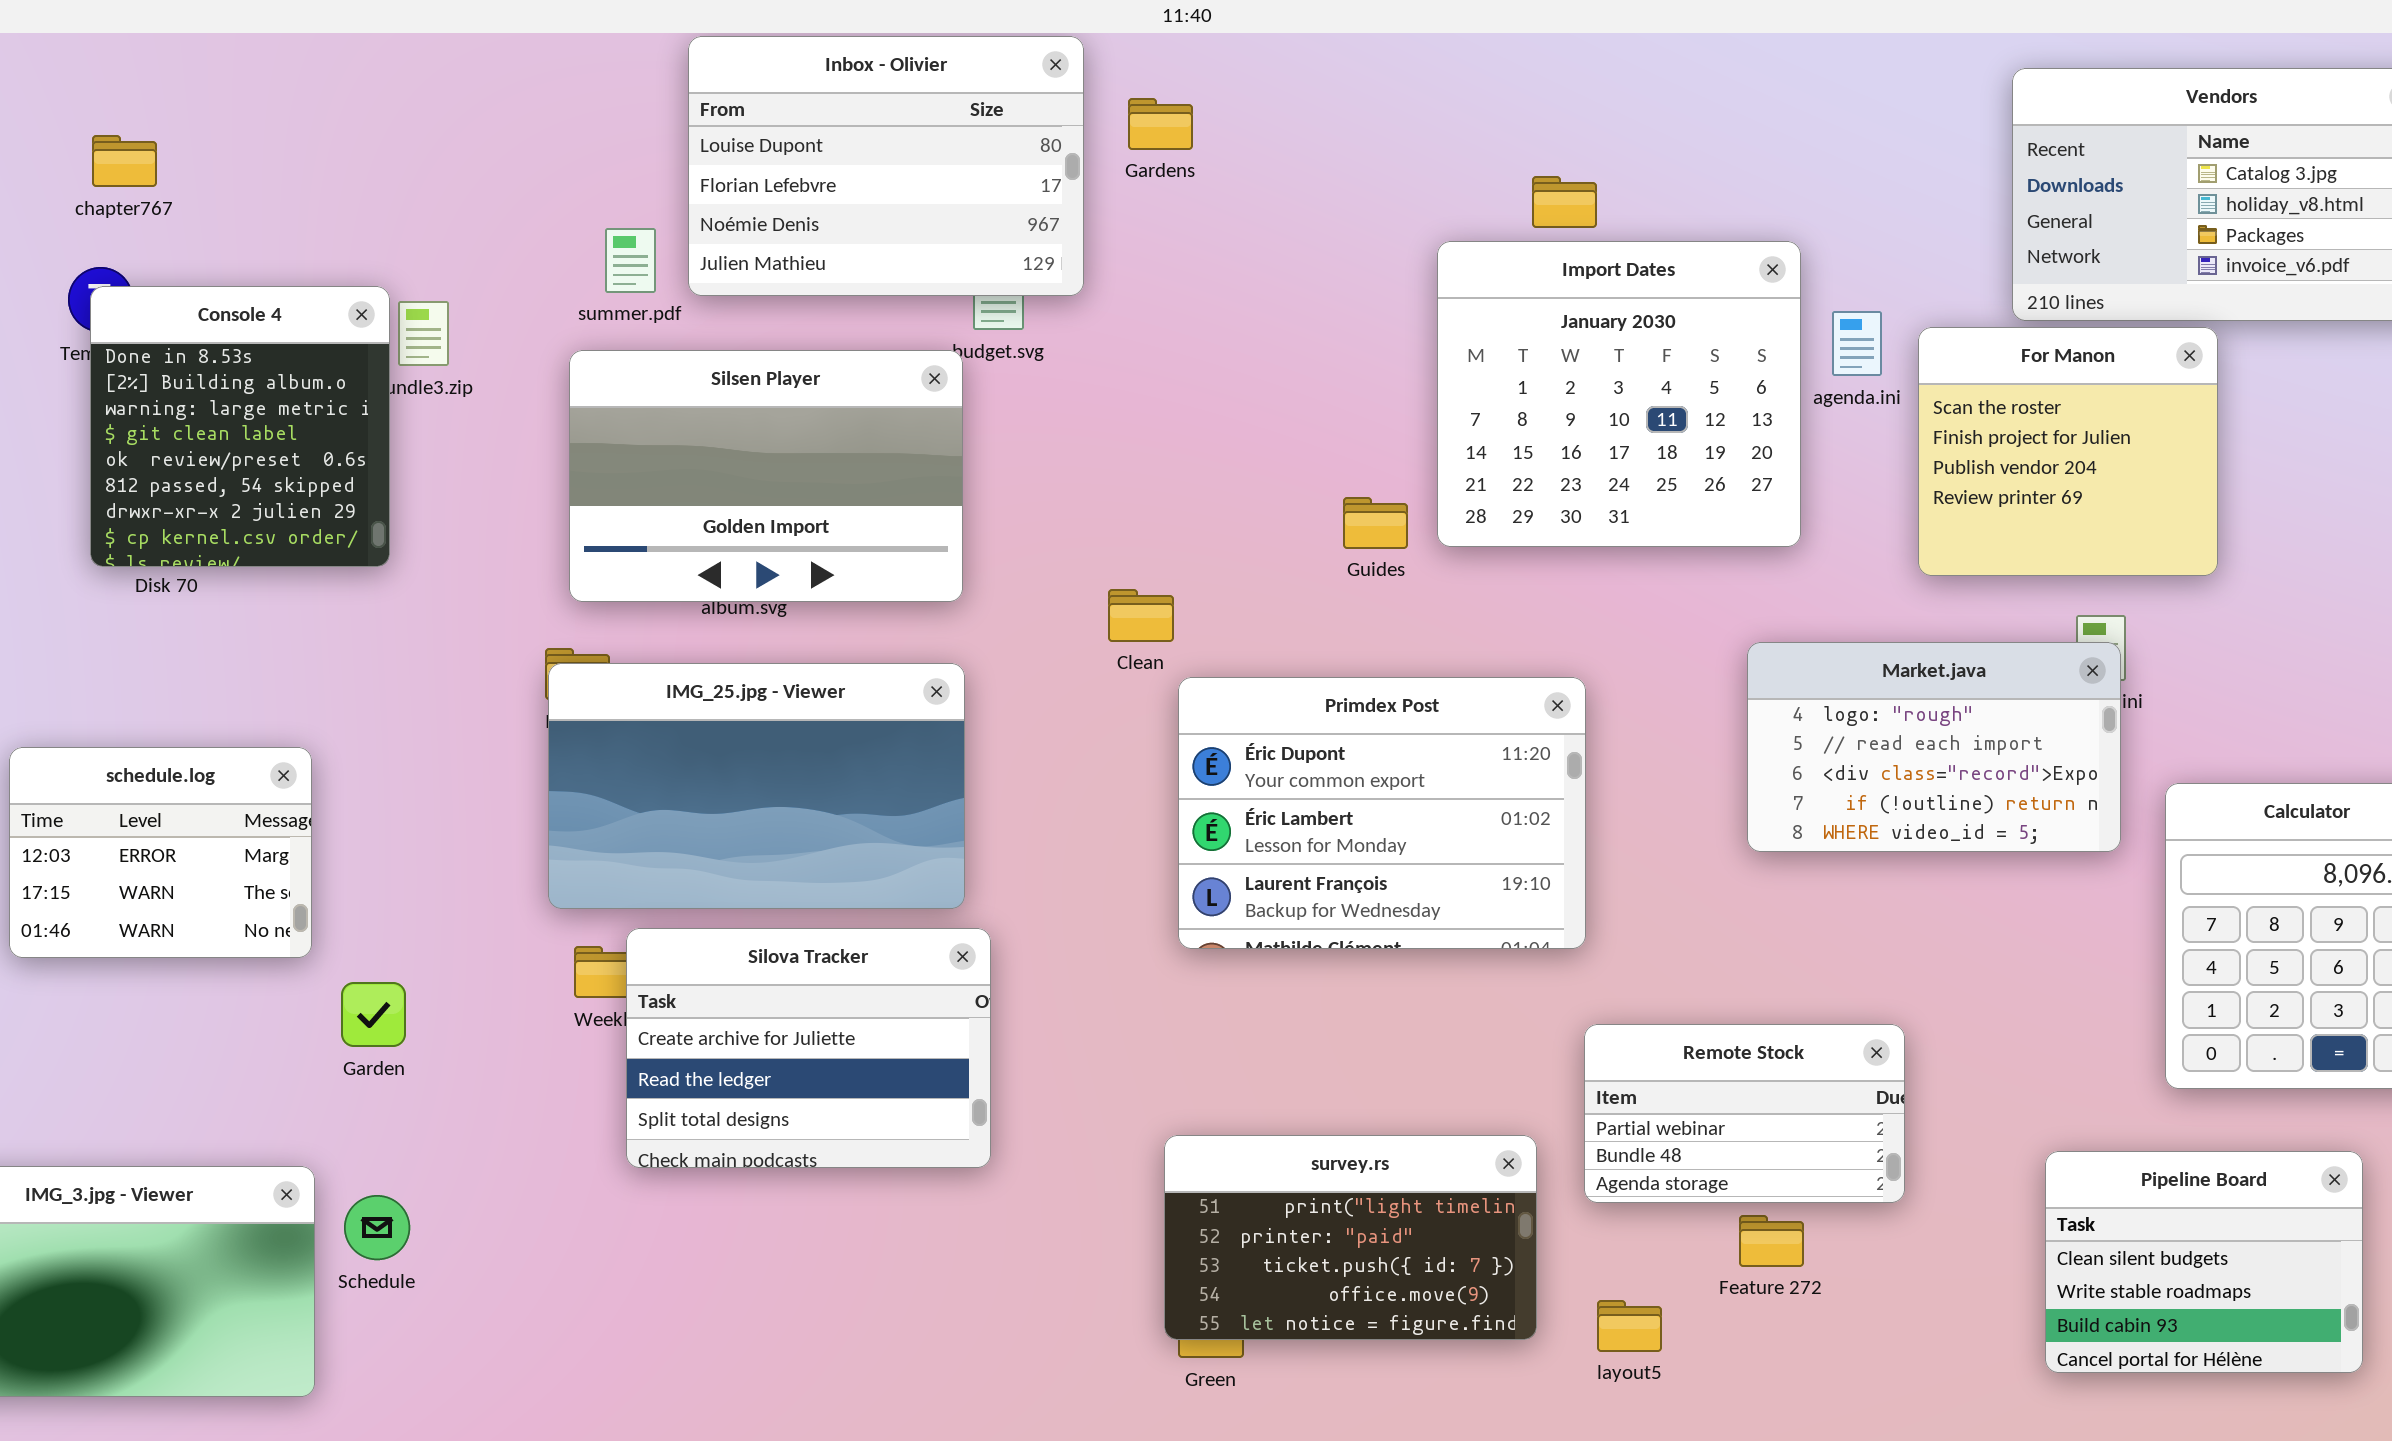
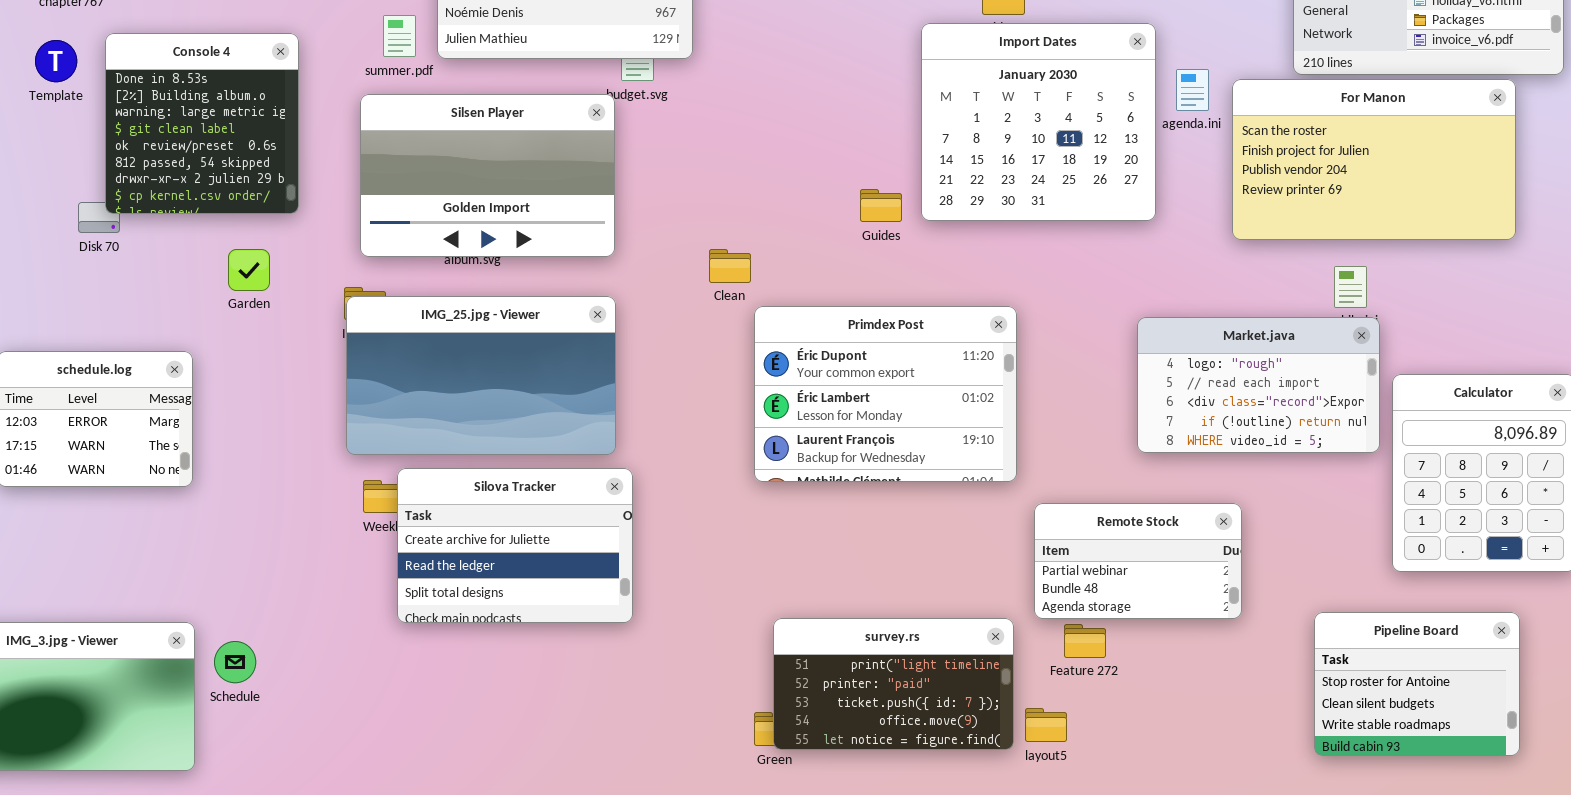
Console 4: [90,286,390,567] -> [105,33,299,214], moved
For Manon: [1918,327,2218,576] -> [1232,79,1516,240], resized
Market.java: [1747,642,2121,852] -> [1137,317,1380,453], moved
Garden: [341,982,406,1047] -> [228,249,270,291], moved
Remote Stock: [1584,1024,1905,1203] -> [1034,503,1242,619], moved
survey.rs: [1164,1135,1537,1340] -> [773,618,1014,750], moved
Pipeline Board: [2045,1151,2363,1373] -> [1314,612,1520,756], scrolled up 1 row
Feature 272: [1739,1215,1804,1267] -> [1064,624,1106,658], moved

